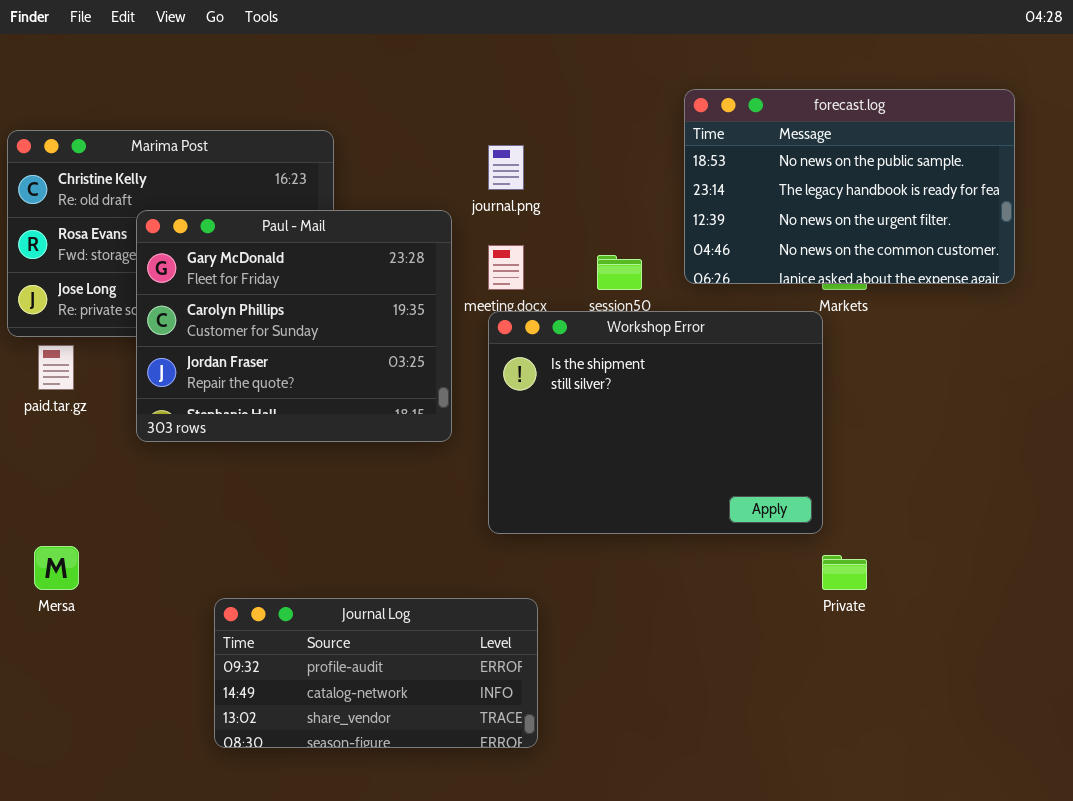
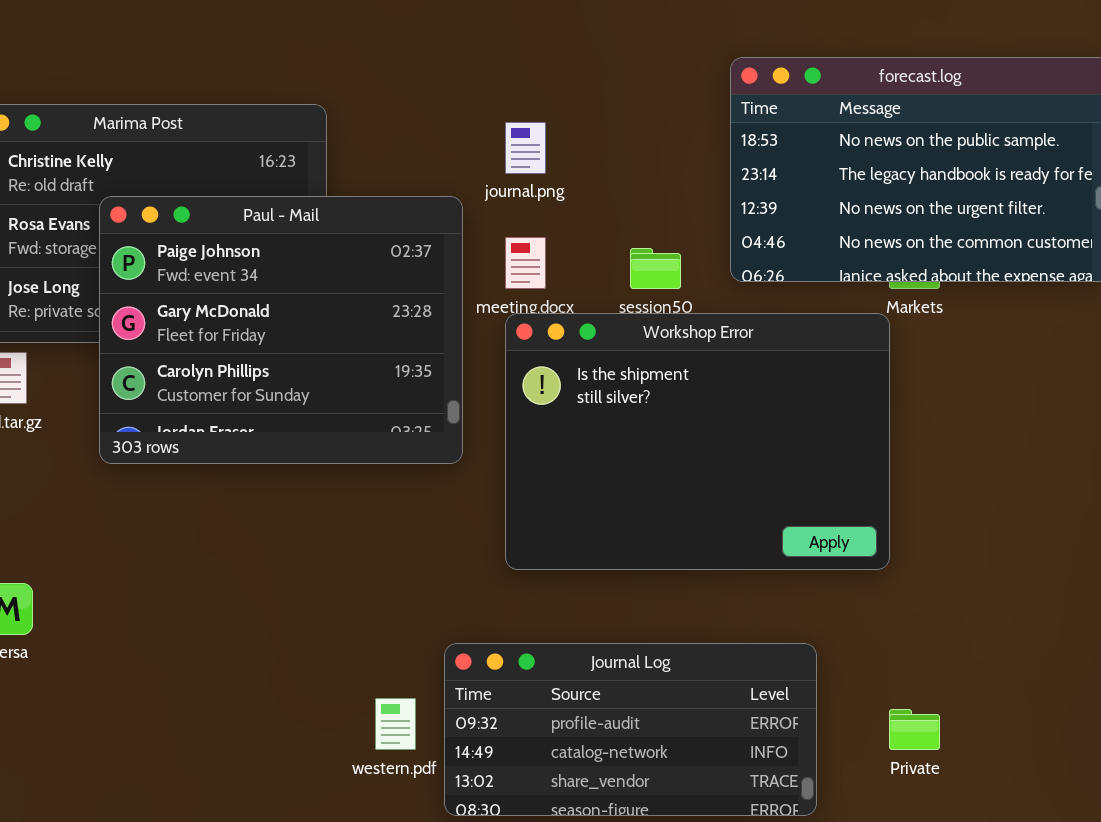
Paul - Mail: [136,210,452,442] -> [99,196,463,464], scrolled up 1 row
Private: [822,555,867,590] -> [889,709,940,750], moved
Journal Log: [214,598,538,748] -> [444,643,817,816], moved

